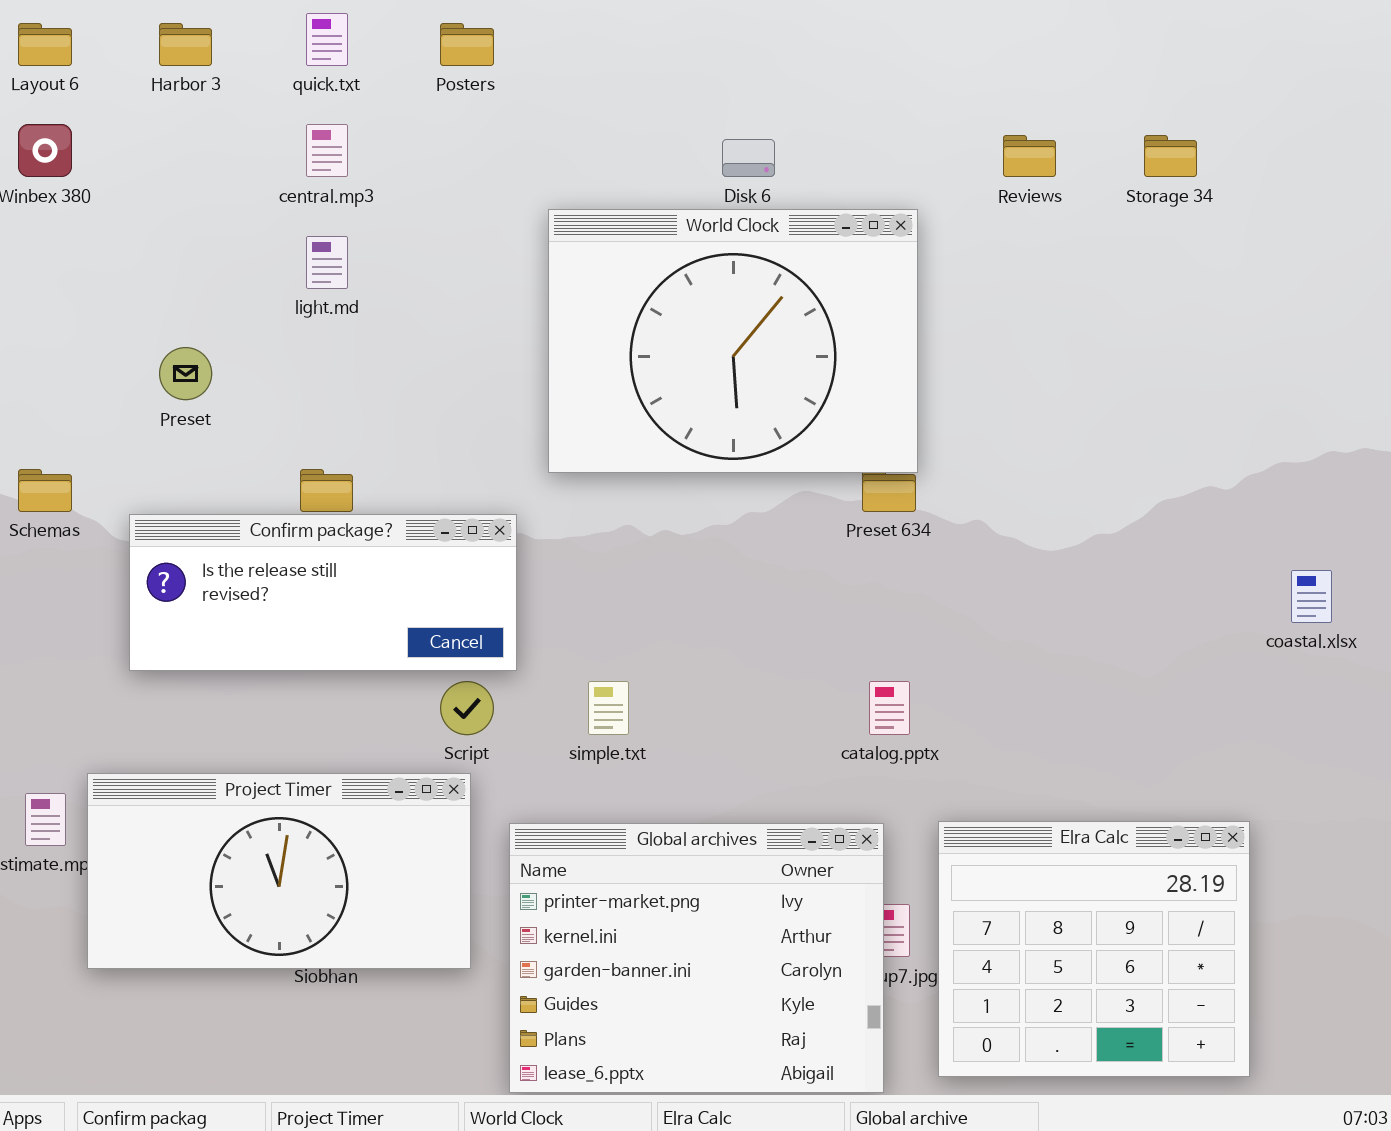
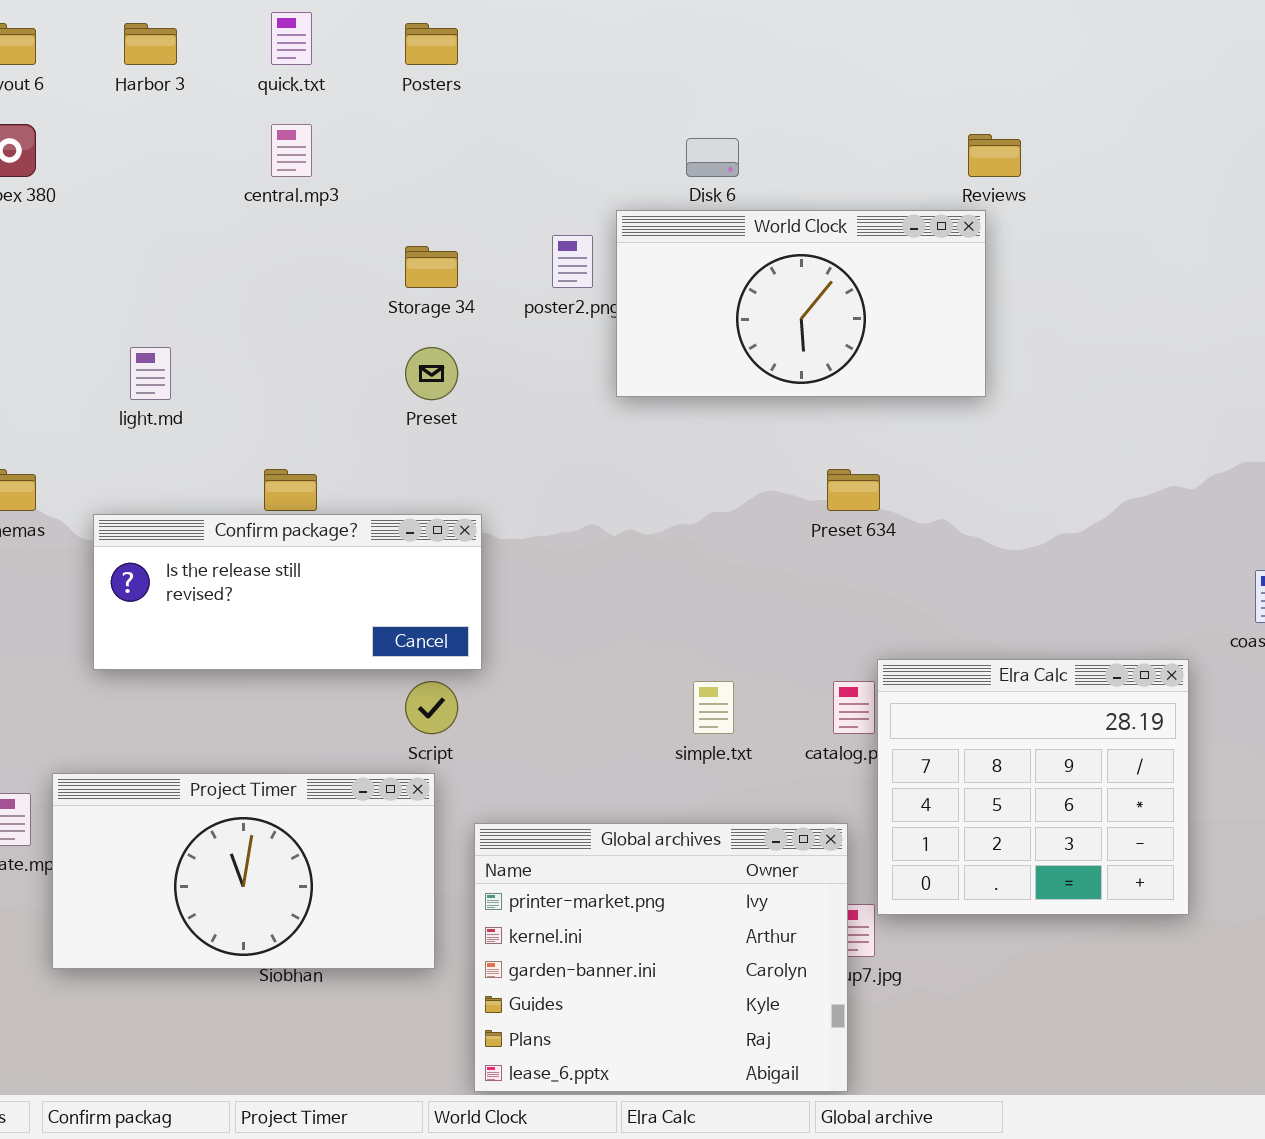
Storage 34: [1144,135,1197,177] -> [405,246,458,288], moved
World Clock: [548,209,918,473] -> [616,210,986,397], moved, resized
light.md: [306,236,348,289] -> [130,347,171,400], moved
Preset: [159,347,212,400] -> [405,347,458,400], moved
simple.txt: [588,681,629,735] -> [693,681,734,734], moved
Elra Calc: [938,821,1250,1077] -> [877,659,1189,915], moved

